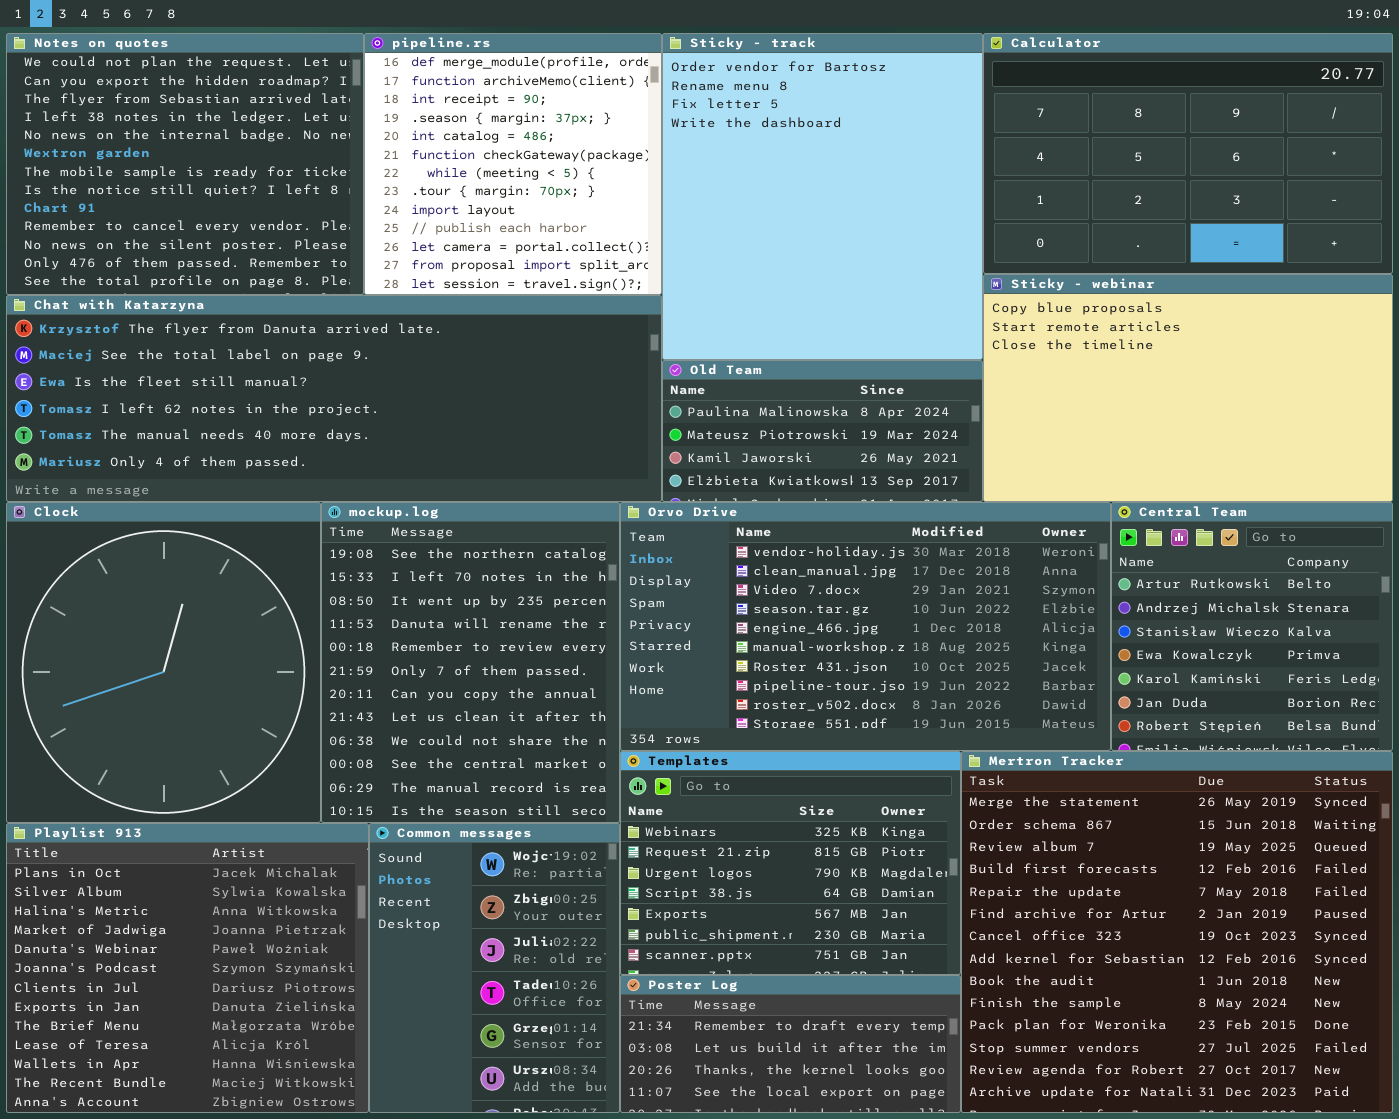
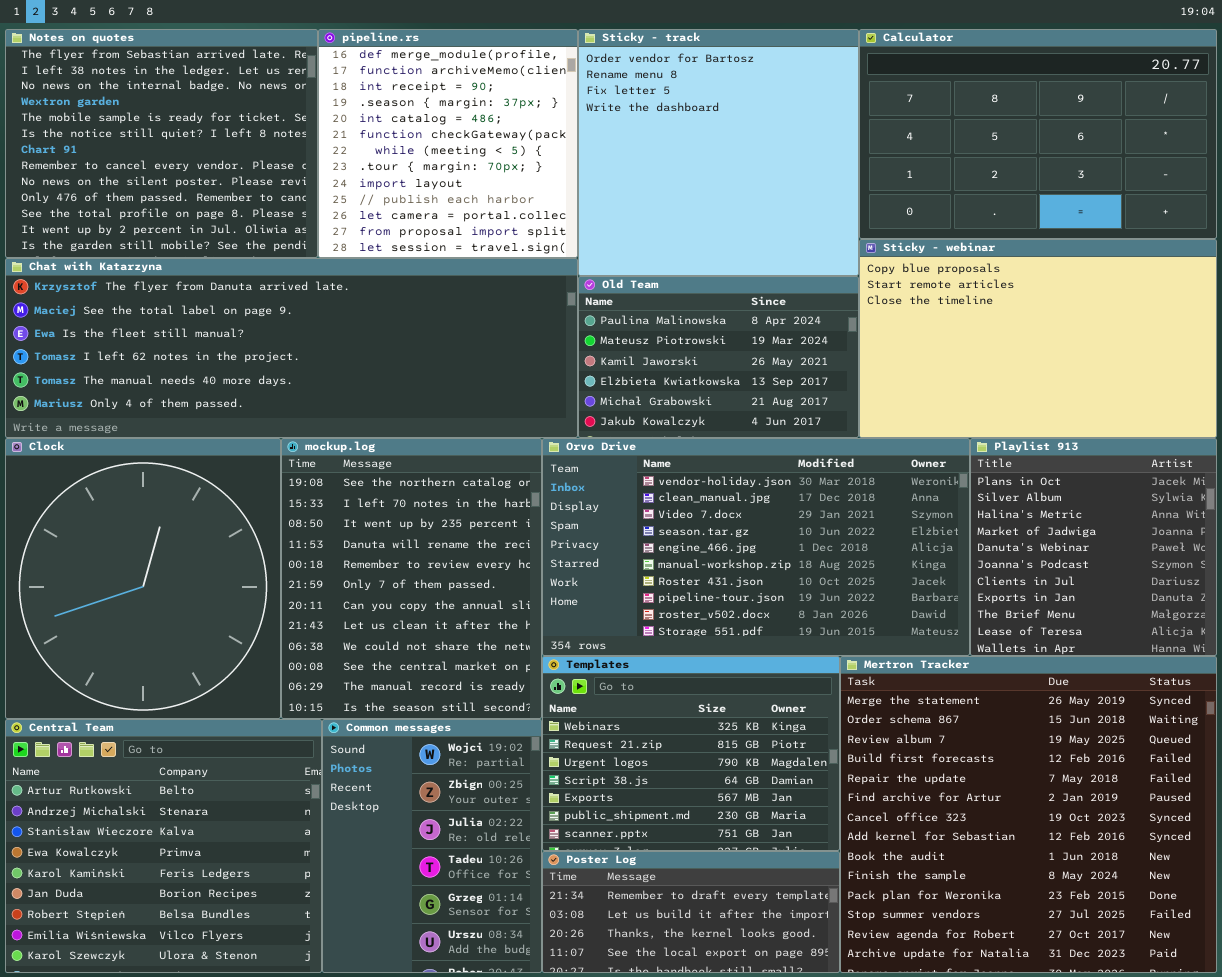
Notes on quotes: [6,33,364,295] -> [5,29,318,258], scrolled down 2 rows
Sticky - track: [662,33,983,360] -> [578,29,859,276], resized
Old Team: [662,360,983,502] -> [578,276,859,438], resized
Central Team: [1111,502,1393,751] -> [5,719,322,973], moved, resized
Playlist 913: [6,823,369,1113] -> [970,438,1217,656], moved, resized

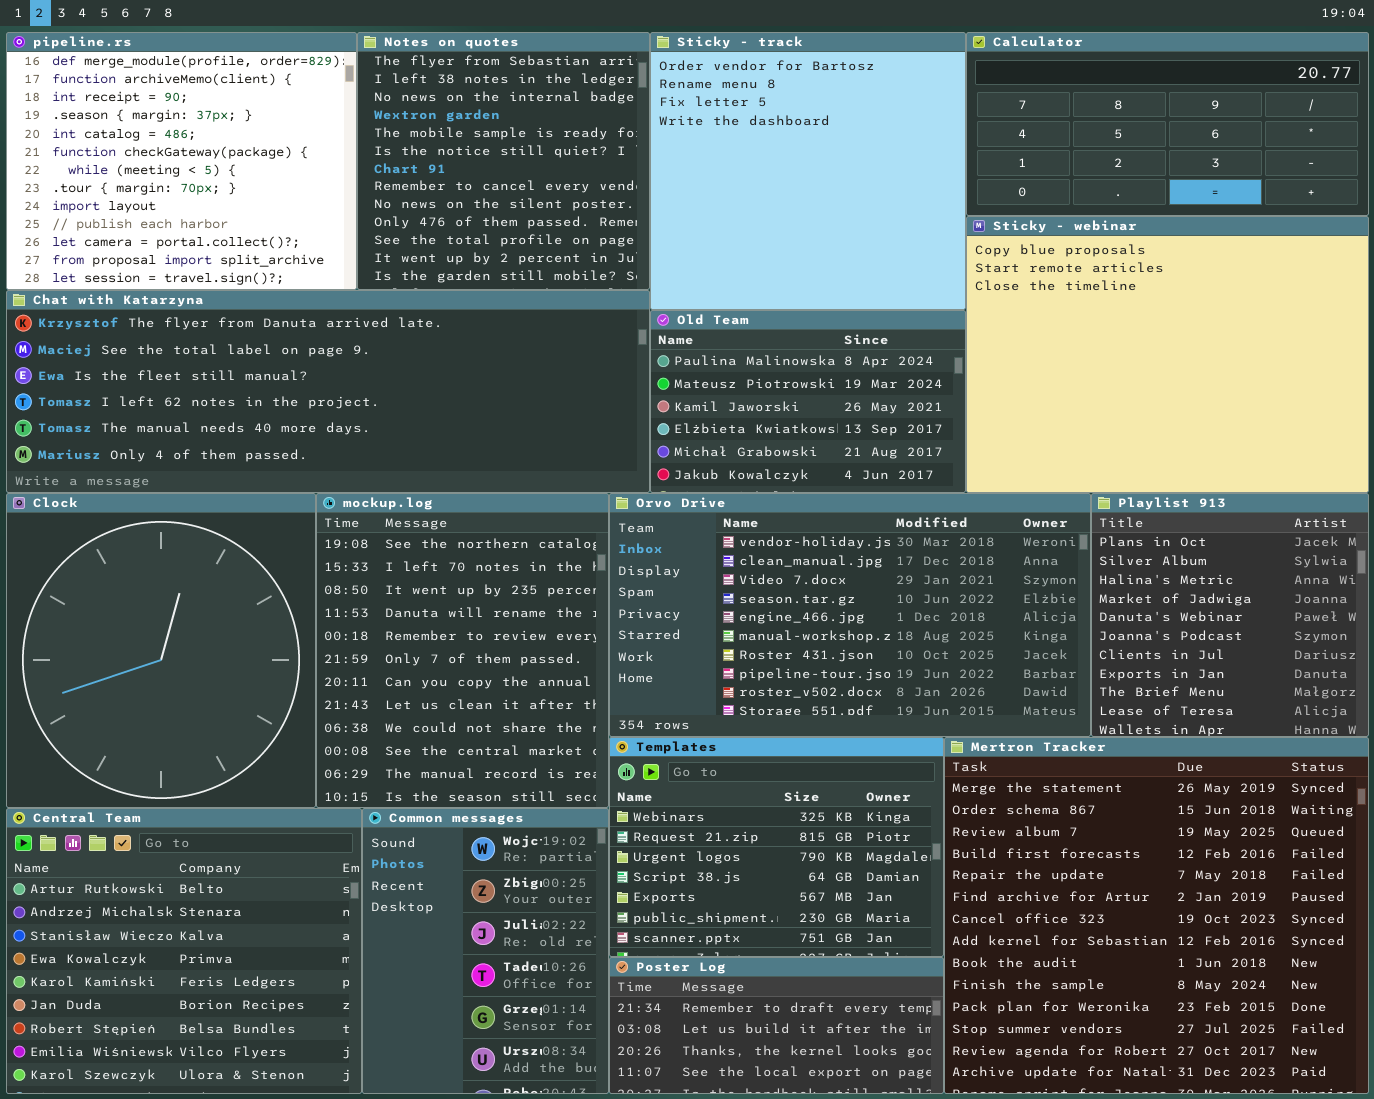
Notes on quotes: [5,29,318,258] -> [357,32,650,290], moved, resized
pipeline.rs: [318,29,578,258] -> [6,32,357,290], moved, resized
Calculator: [859,29,1217,239] -> [966,32,1369,216], resized
Sticky - webinar: [859,239,1217,438] -> [966,216,1369,493], resized

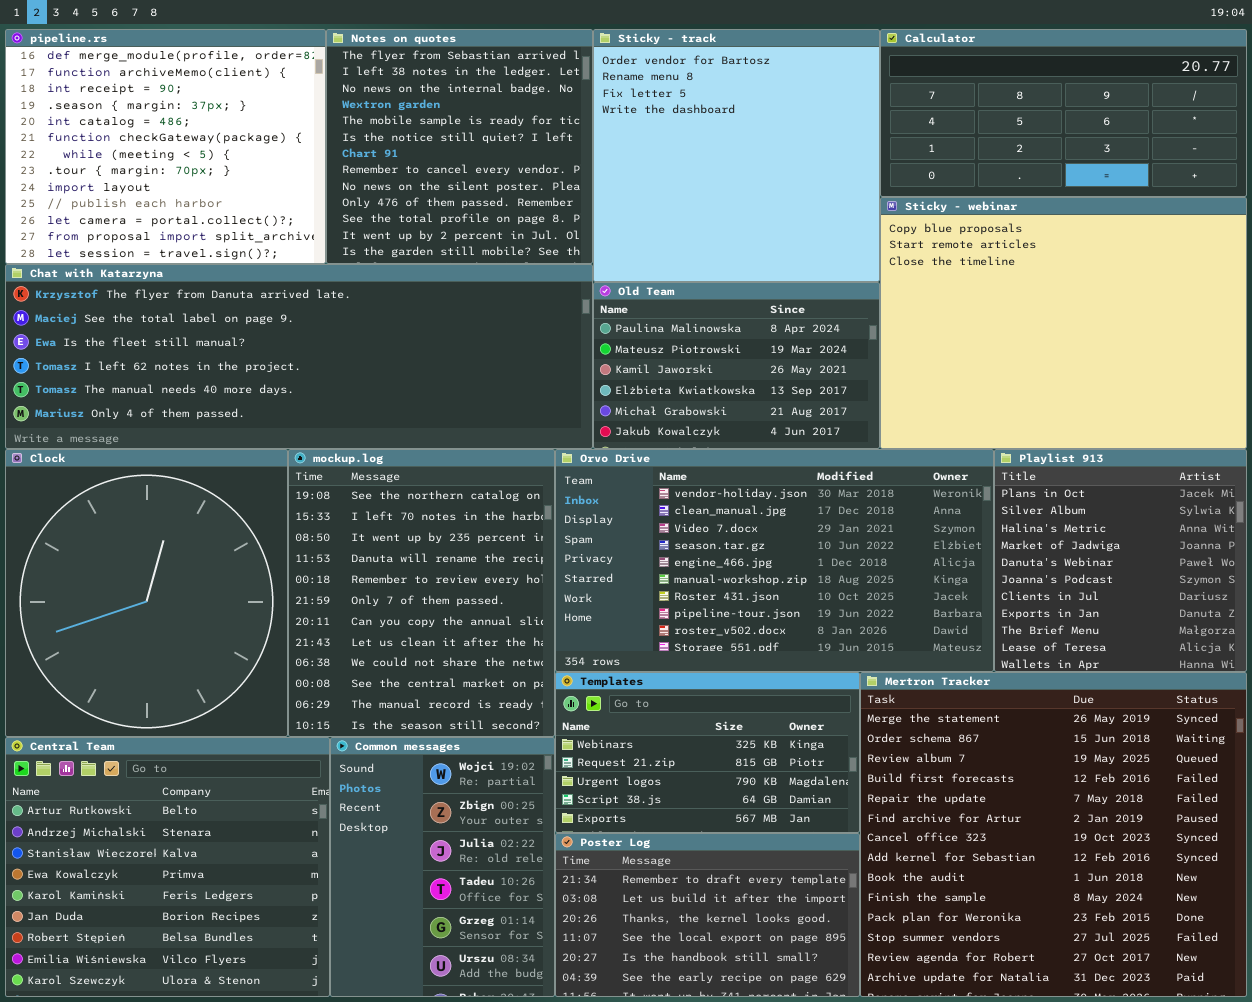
Templates: [609,737,944,957] -> [555,672,860,833], resized
Poster Log: [609,957,944,1094] -> [555,833,860,997], resized

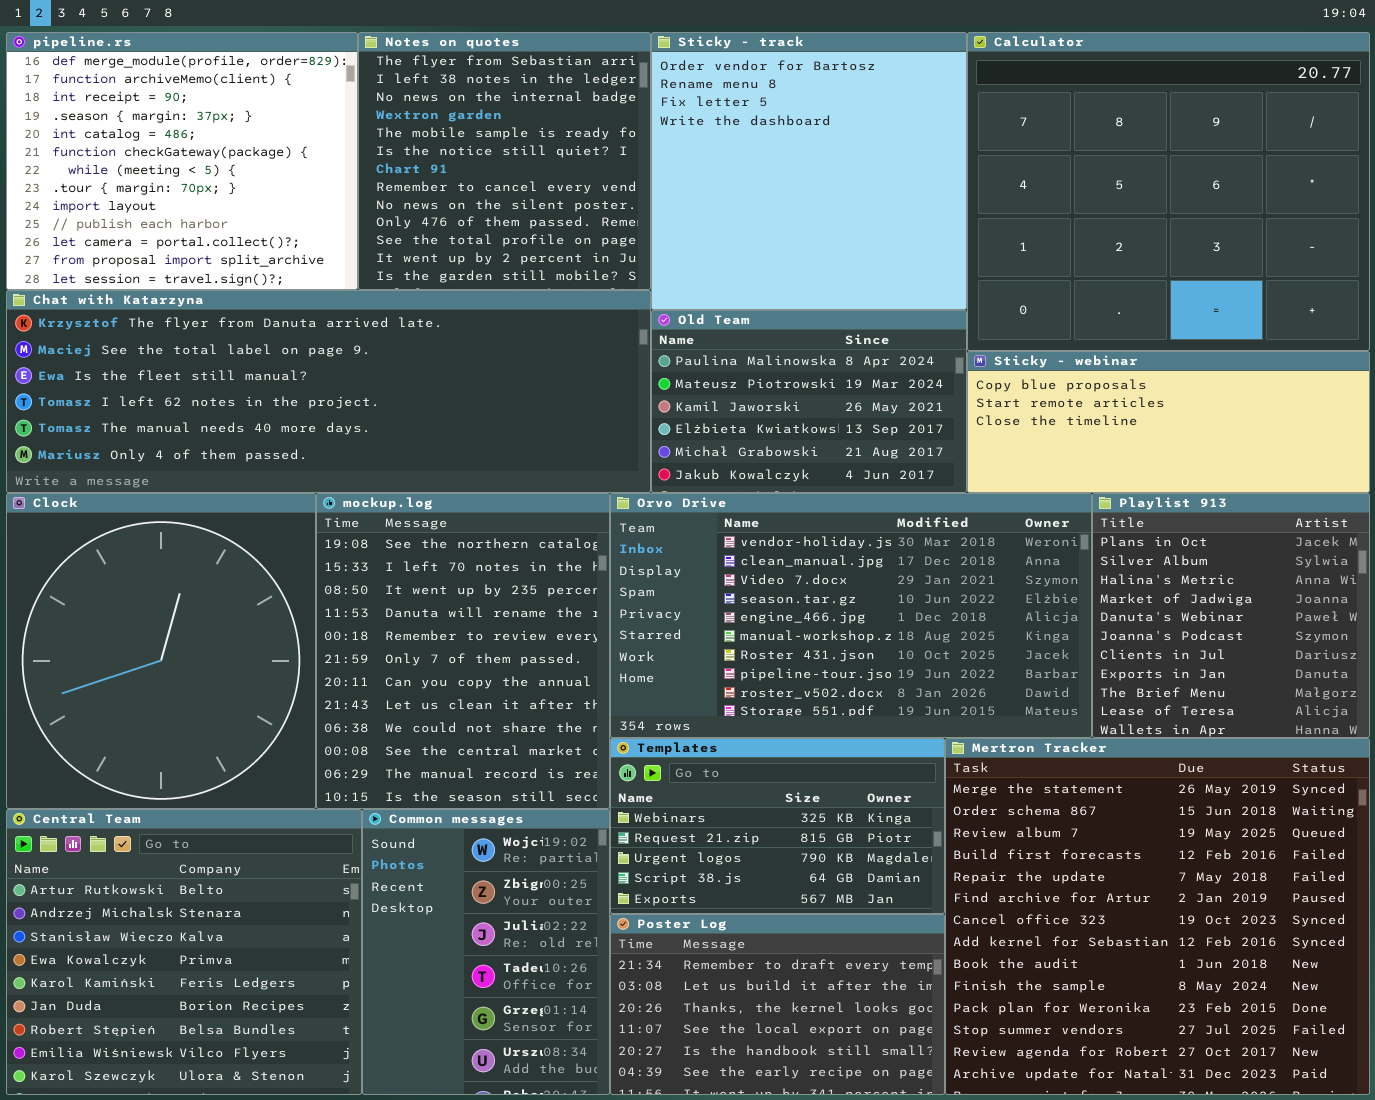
Calculator: [880,29,1247,197] -> [967,32,1370,351], resized
Sticky - webinar: [880,197,1247,449] -> [967,351,1370,493], resized

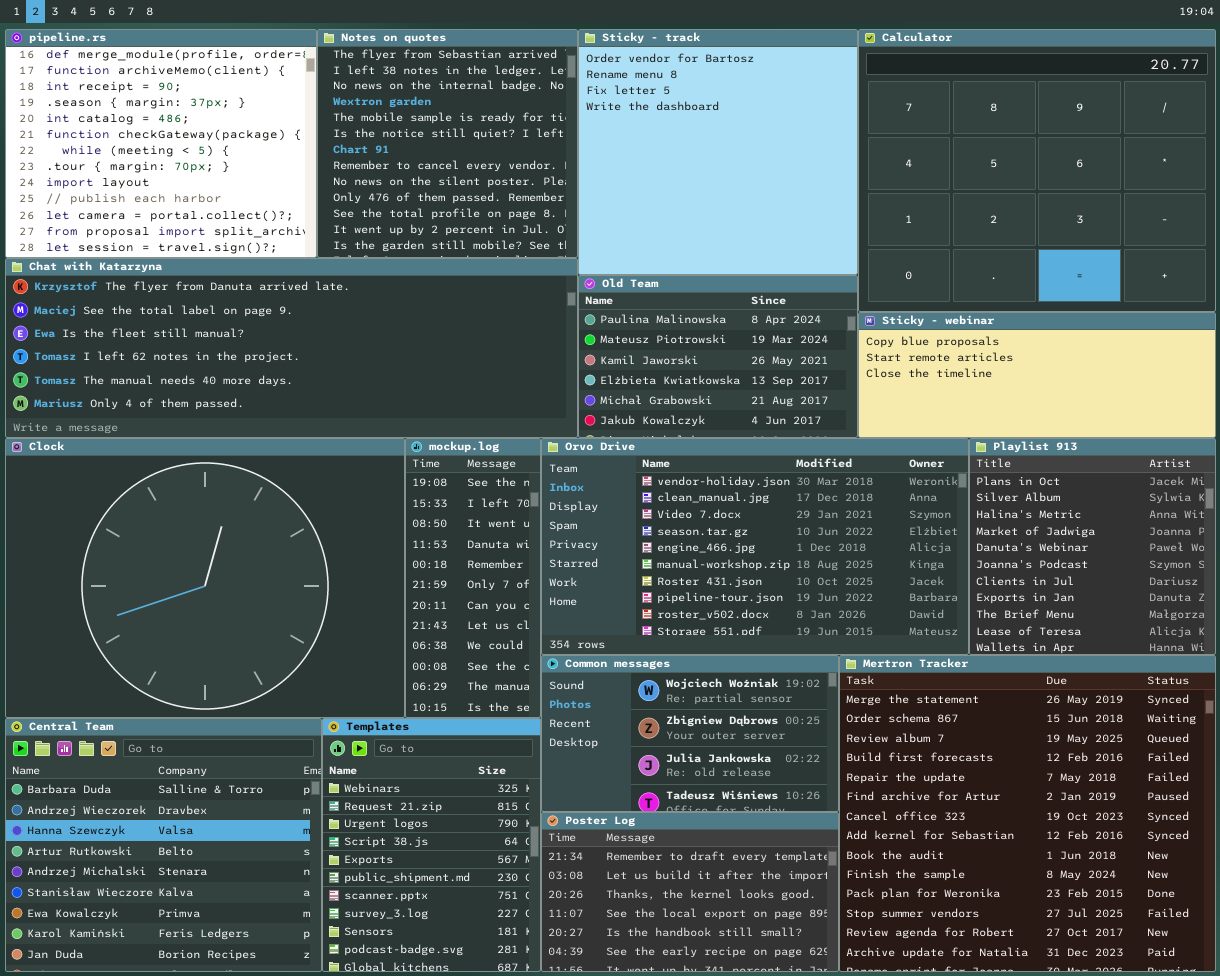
Clock: [6,493,316,809] -> [5,438,405,718], resized
mockup.log: [316,493,610,809] -> [405,438,541,718], resized
Templates: [610,738,945,914] -> [322,718,541,972], moved, resized
Central Team: [6,809,362,1095] -> [5,718,322,972], scrolled up 3 rows
Common messages: [362,809,610,1095] -> [541,655,839,812], moved, resized

